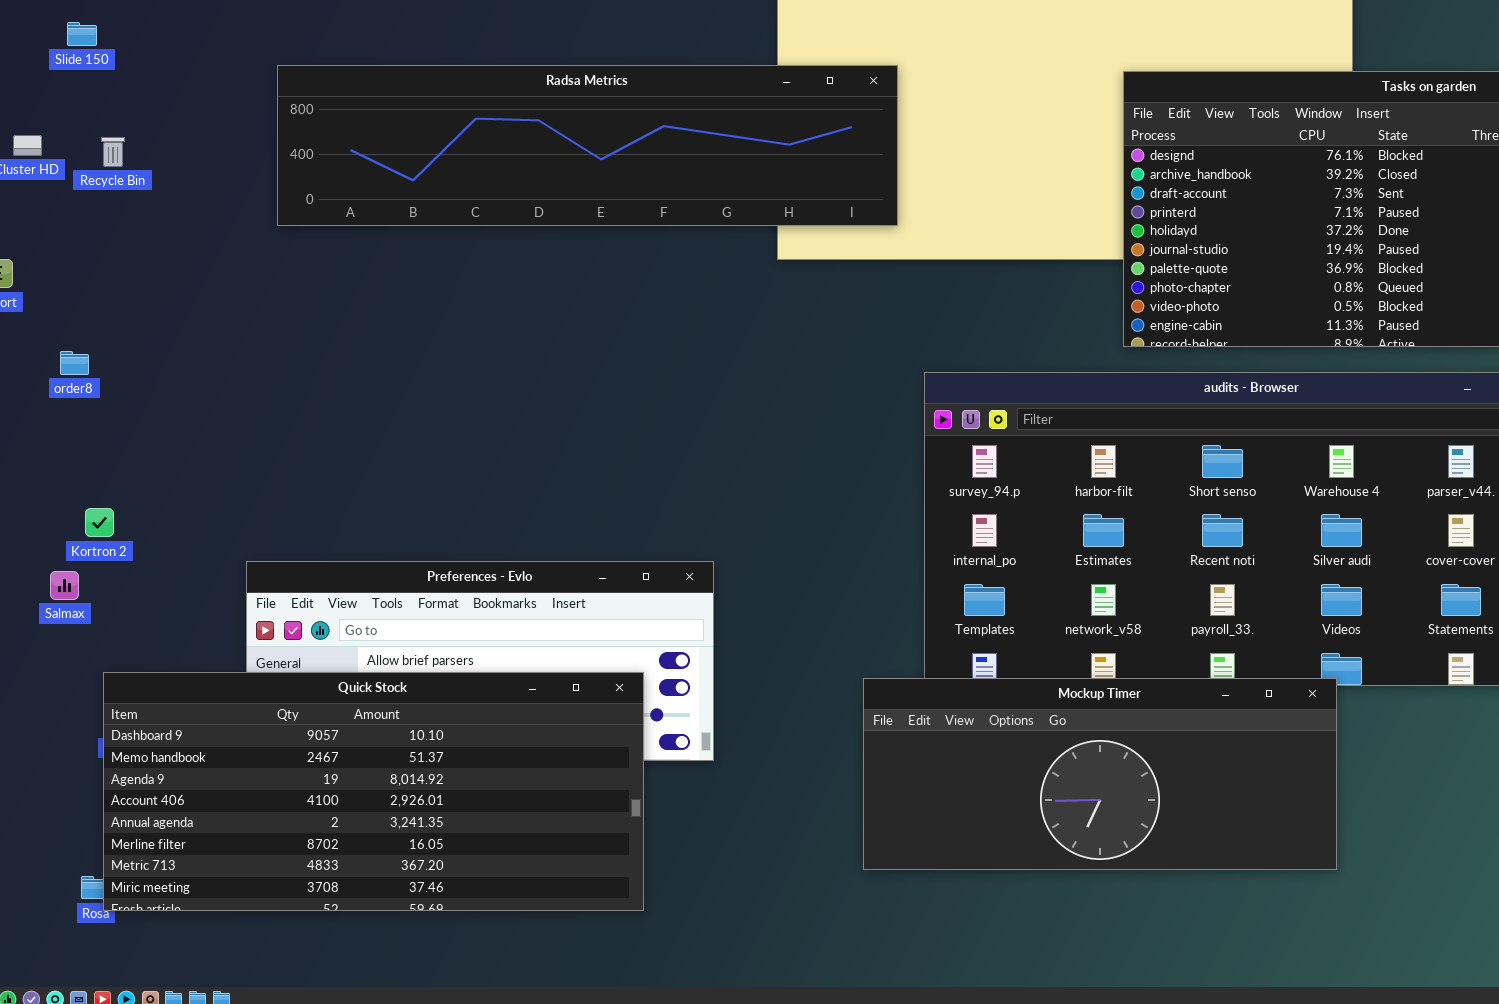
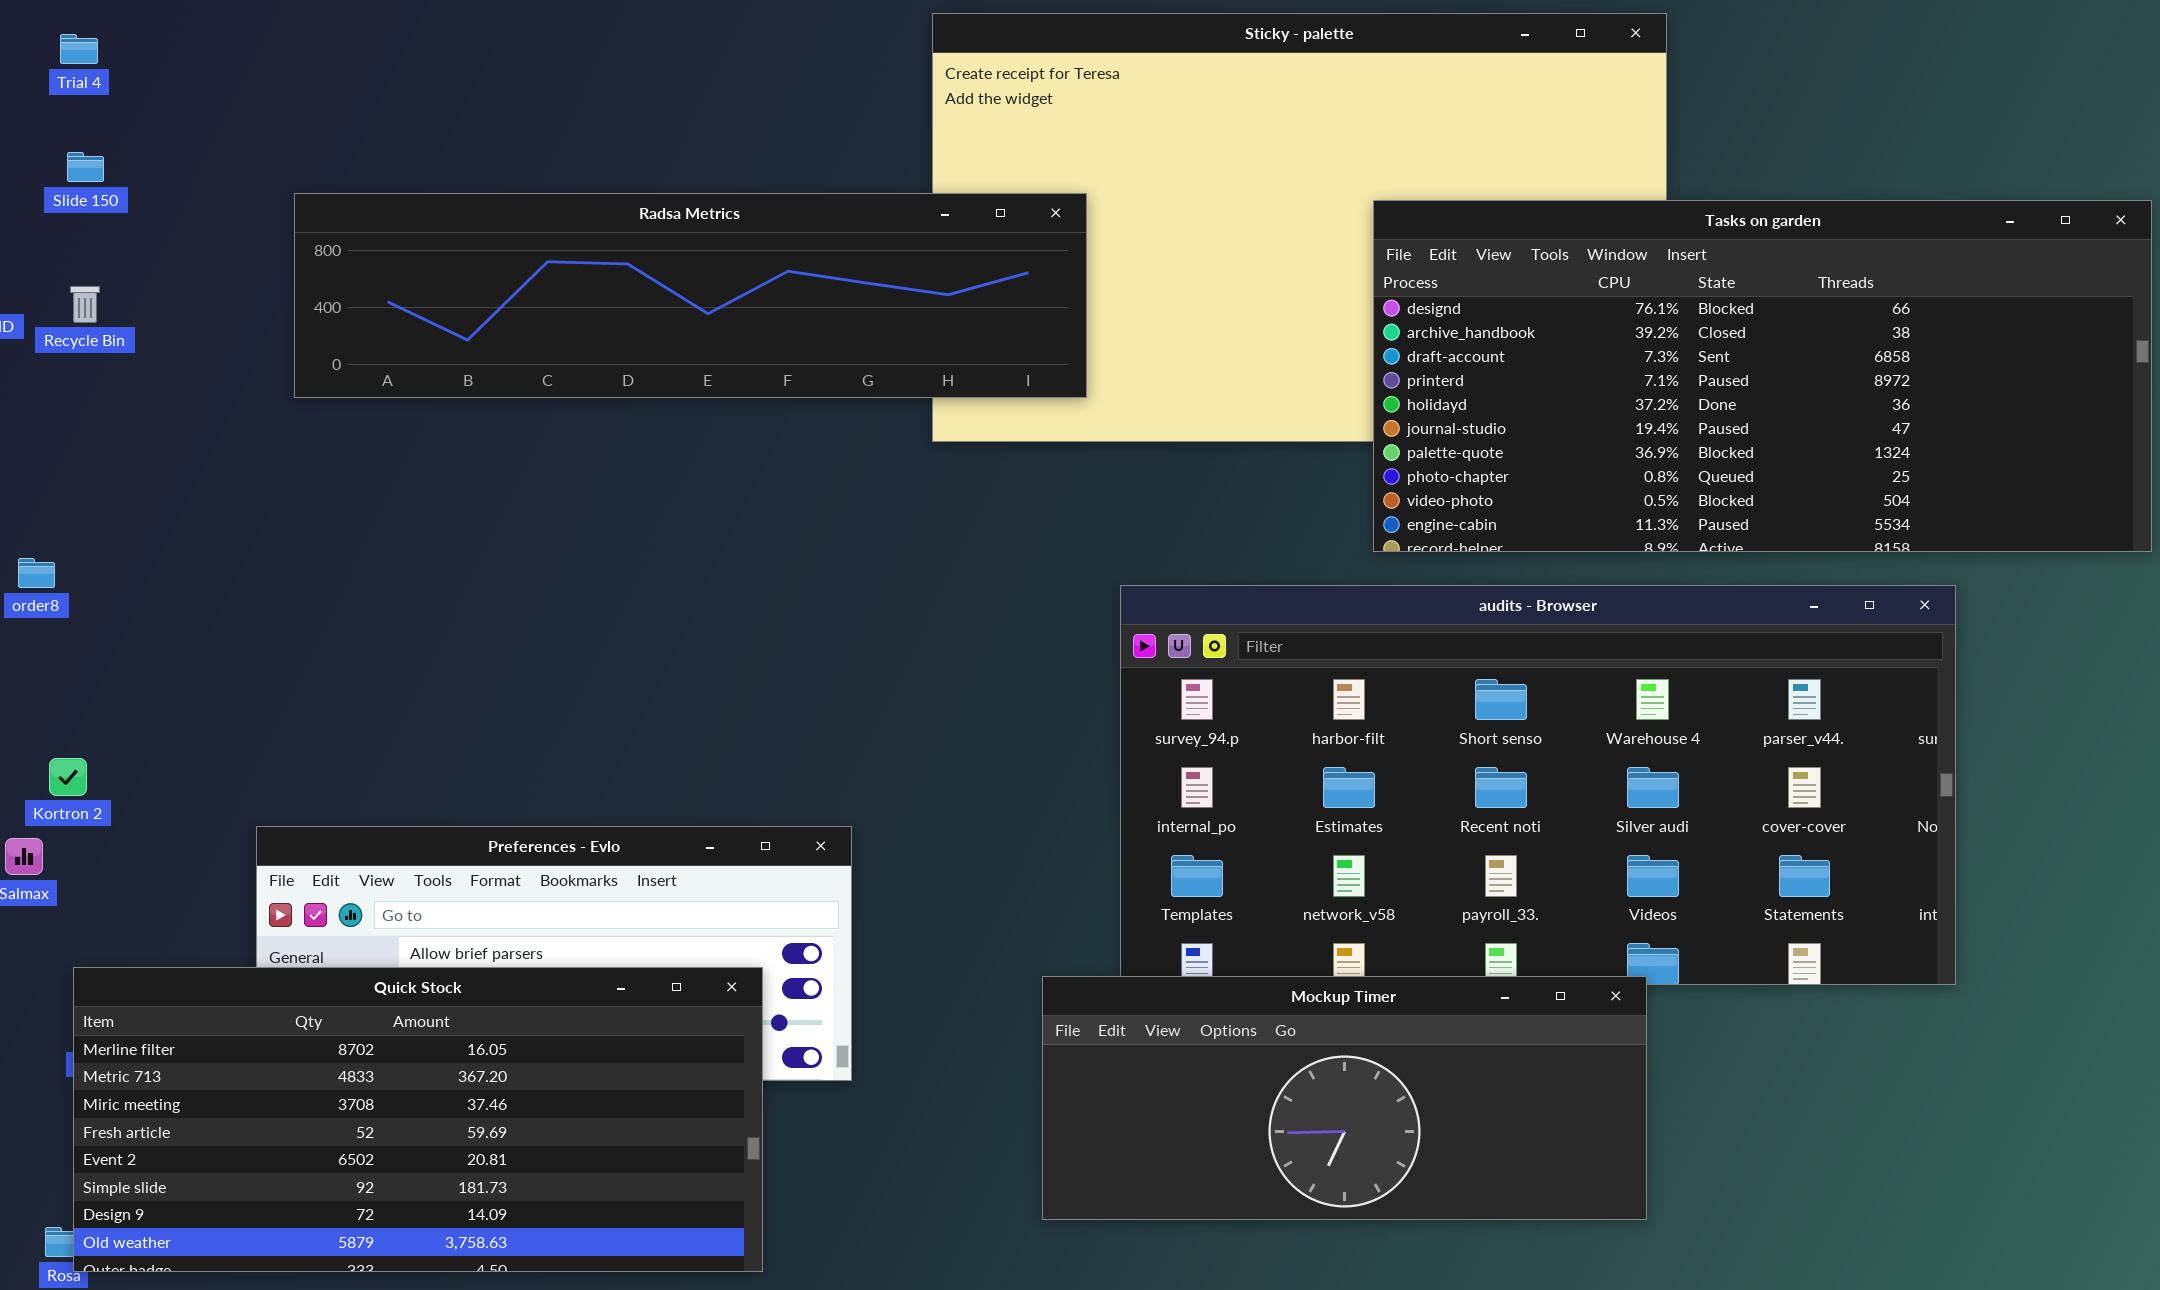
Slide 150: [67,22,97,46] -> [67,152,104,182], moved
Quick Stock: [103,672,644,911] -> [73,967,763,1272], scrolled down 5 rows

